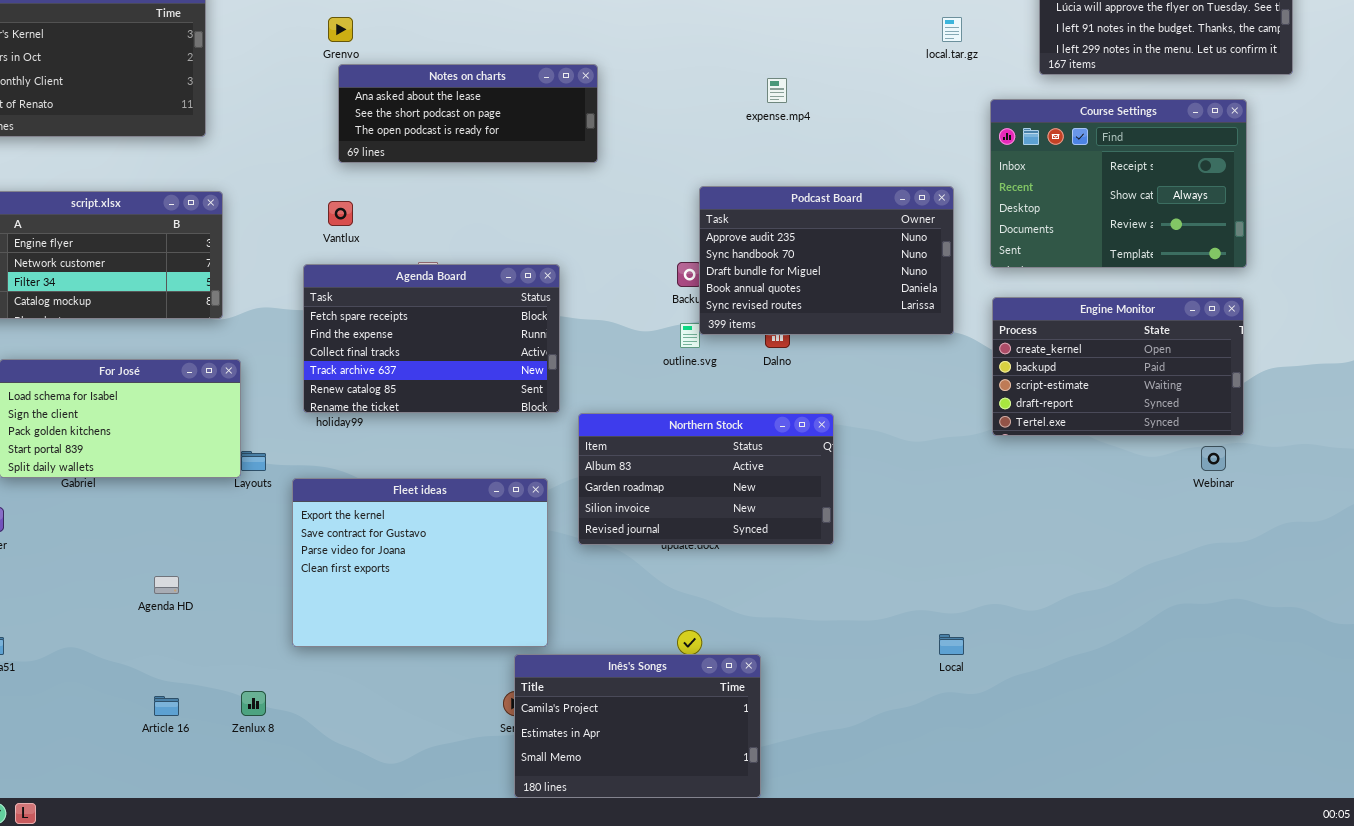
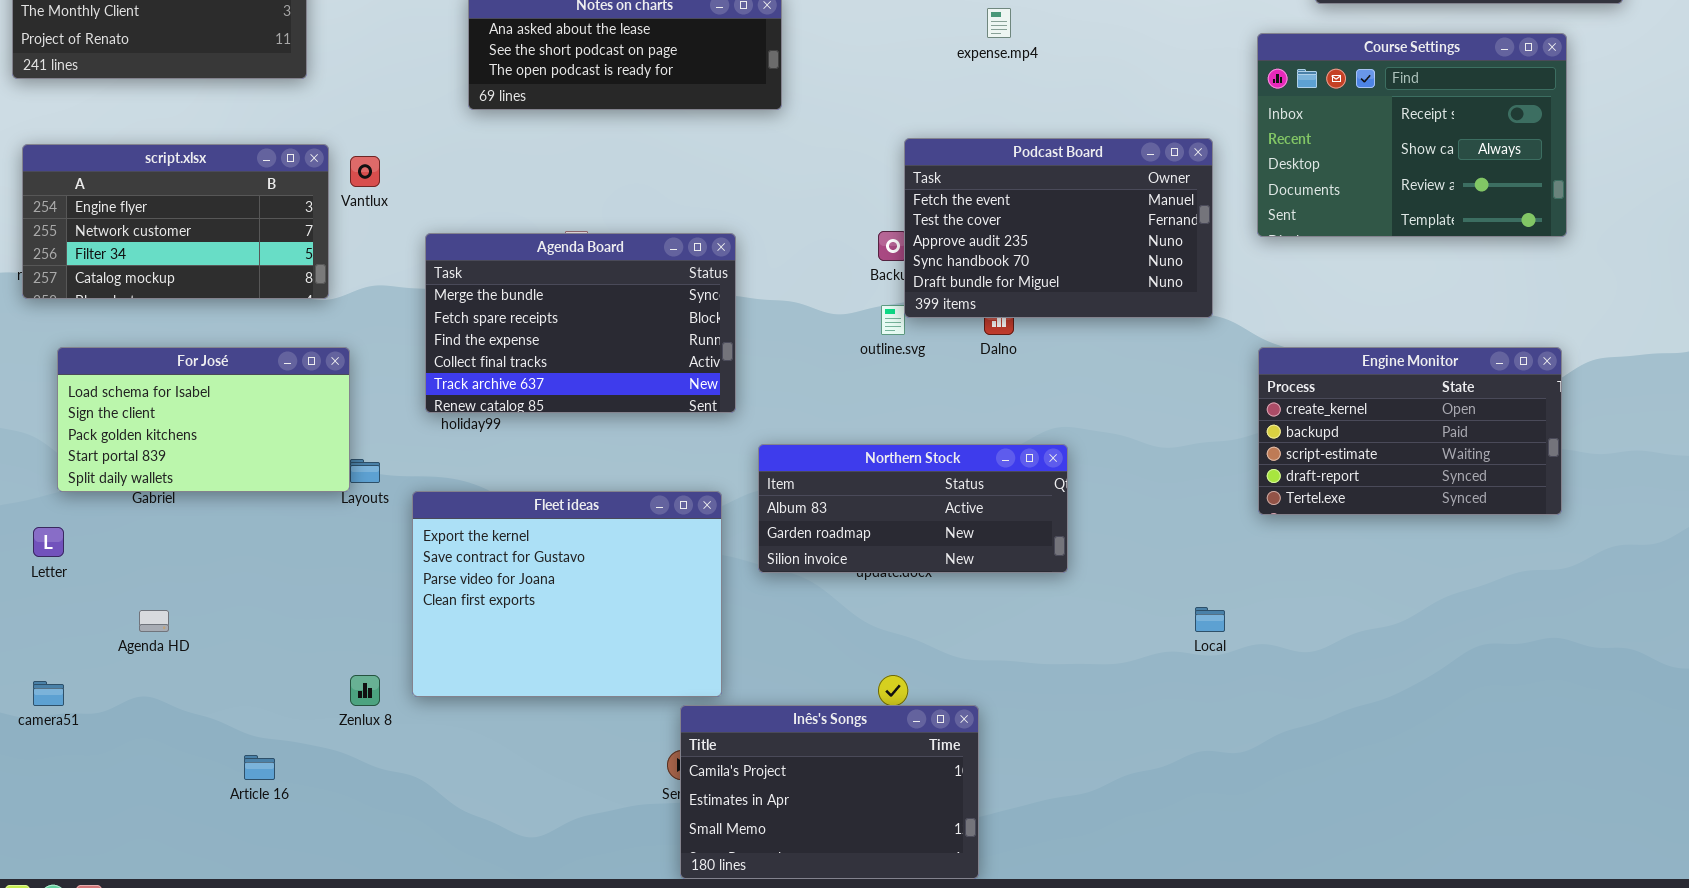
Podcast Board: [699,186,954,335] -> [904,138,1213,318], scrolled up 2 rows
Vantlux: [328,201,353,226] -> [350,156,380,187], moved
Agenda Board: [303,264,560,413] -> [425,233,736,413], scrolled up 1 row
Engine Monitor: [992,297,1244,436] -> [1258,347,1562,515], moved
Northern Stock: [578,413,834,545] -> [758,444,1068,573], resized
Agenda HD: [154,576,179,594] -> [139,610,169,632], moved
Local: [939,634,964,655] -> [1195,607,1225,632], moved
Zenlux 8: [241,691,266,716] -> [350,675,380,706], moved

